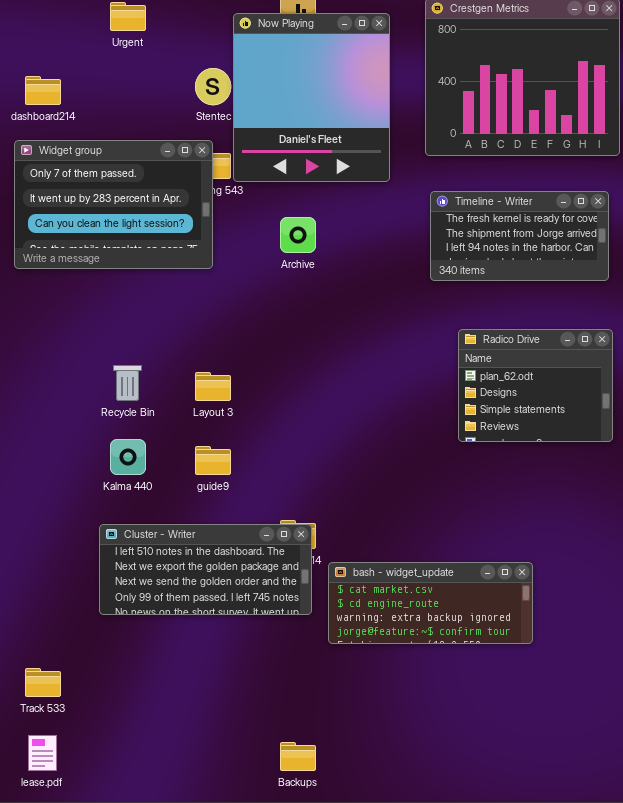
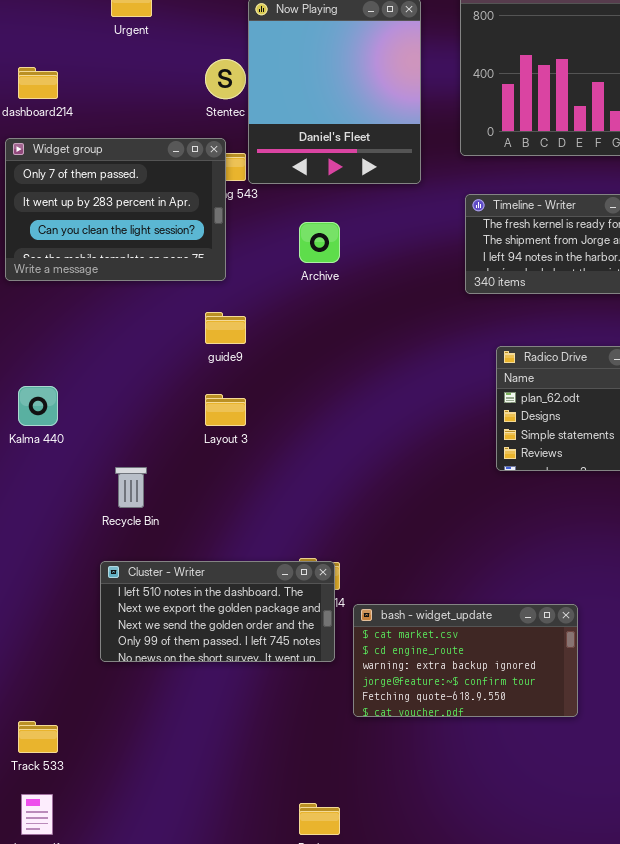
Recycle Bin: [113,365,142,401] -> [115,467,147,508], moved
Kalma 440: [110,439,146,475] -> [18,386,58,426], moved
guide9: [195,446,231,475] -> [205,312,246,344], moved
bash - widget_update: [328,562,533,644] -> [353,604,578,717], resized

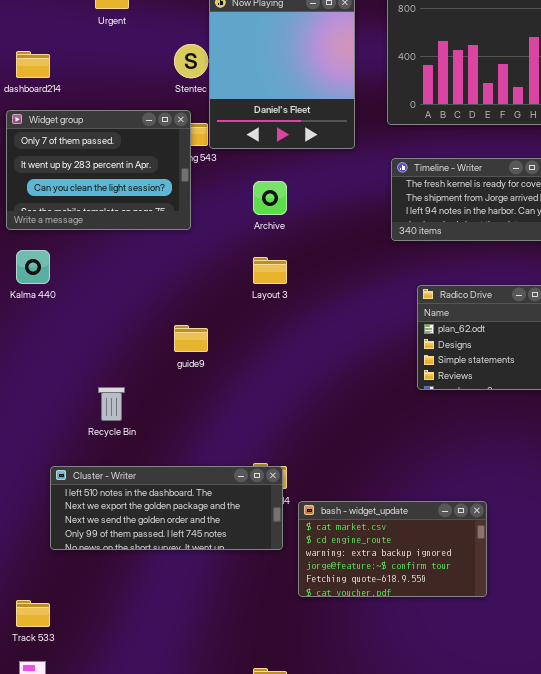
guide9: [205,312,246,344] -> [174,325,208,352], moved
Kalma 440: [18,386,58,426] -> [16,250,50,284], moved
Layout 3: [205,394,246,426] -> [253,257,287,284], moved
Cluster - Writer: [100,561,335,662] -> [50,466,283,550], resized

